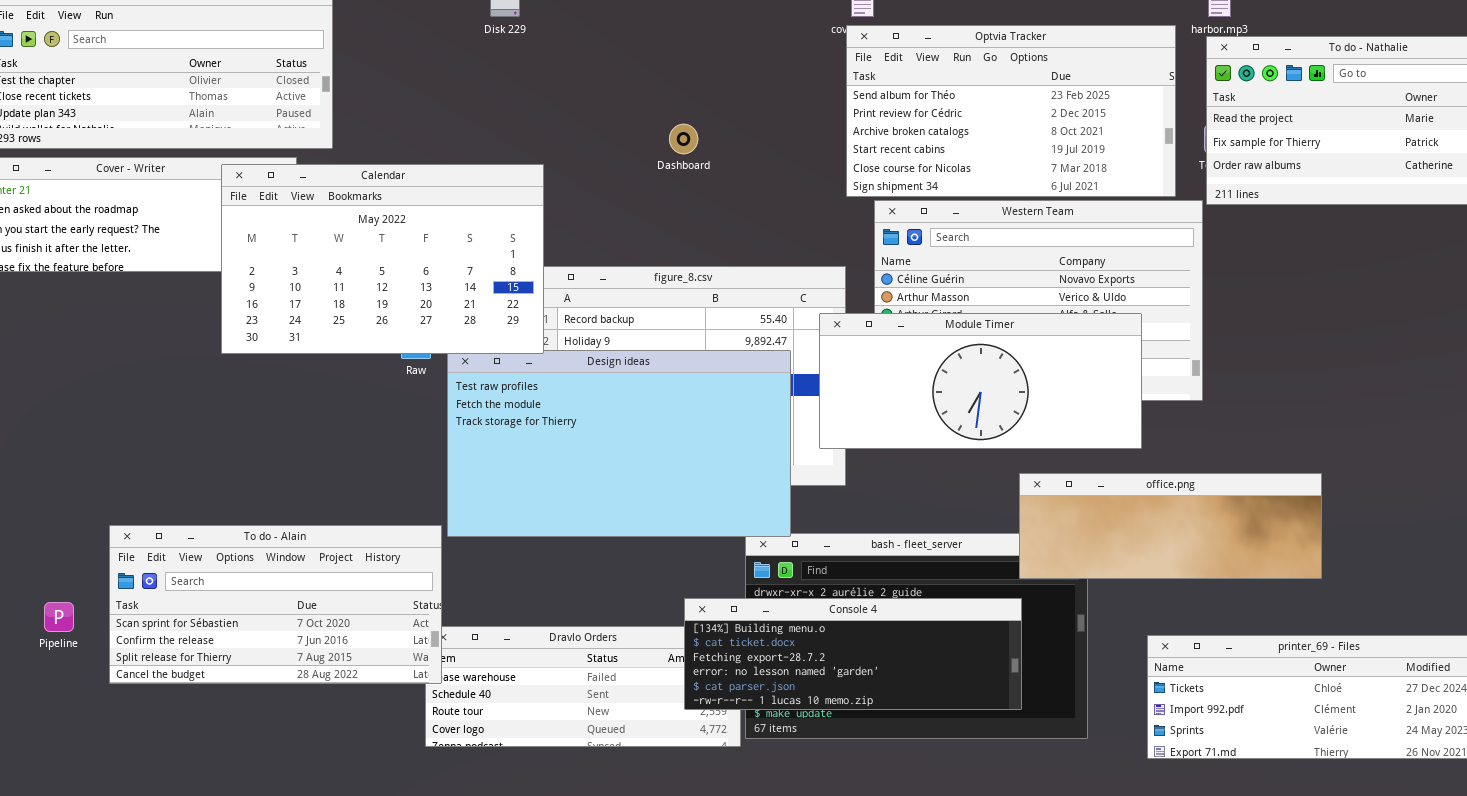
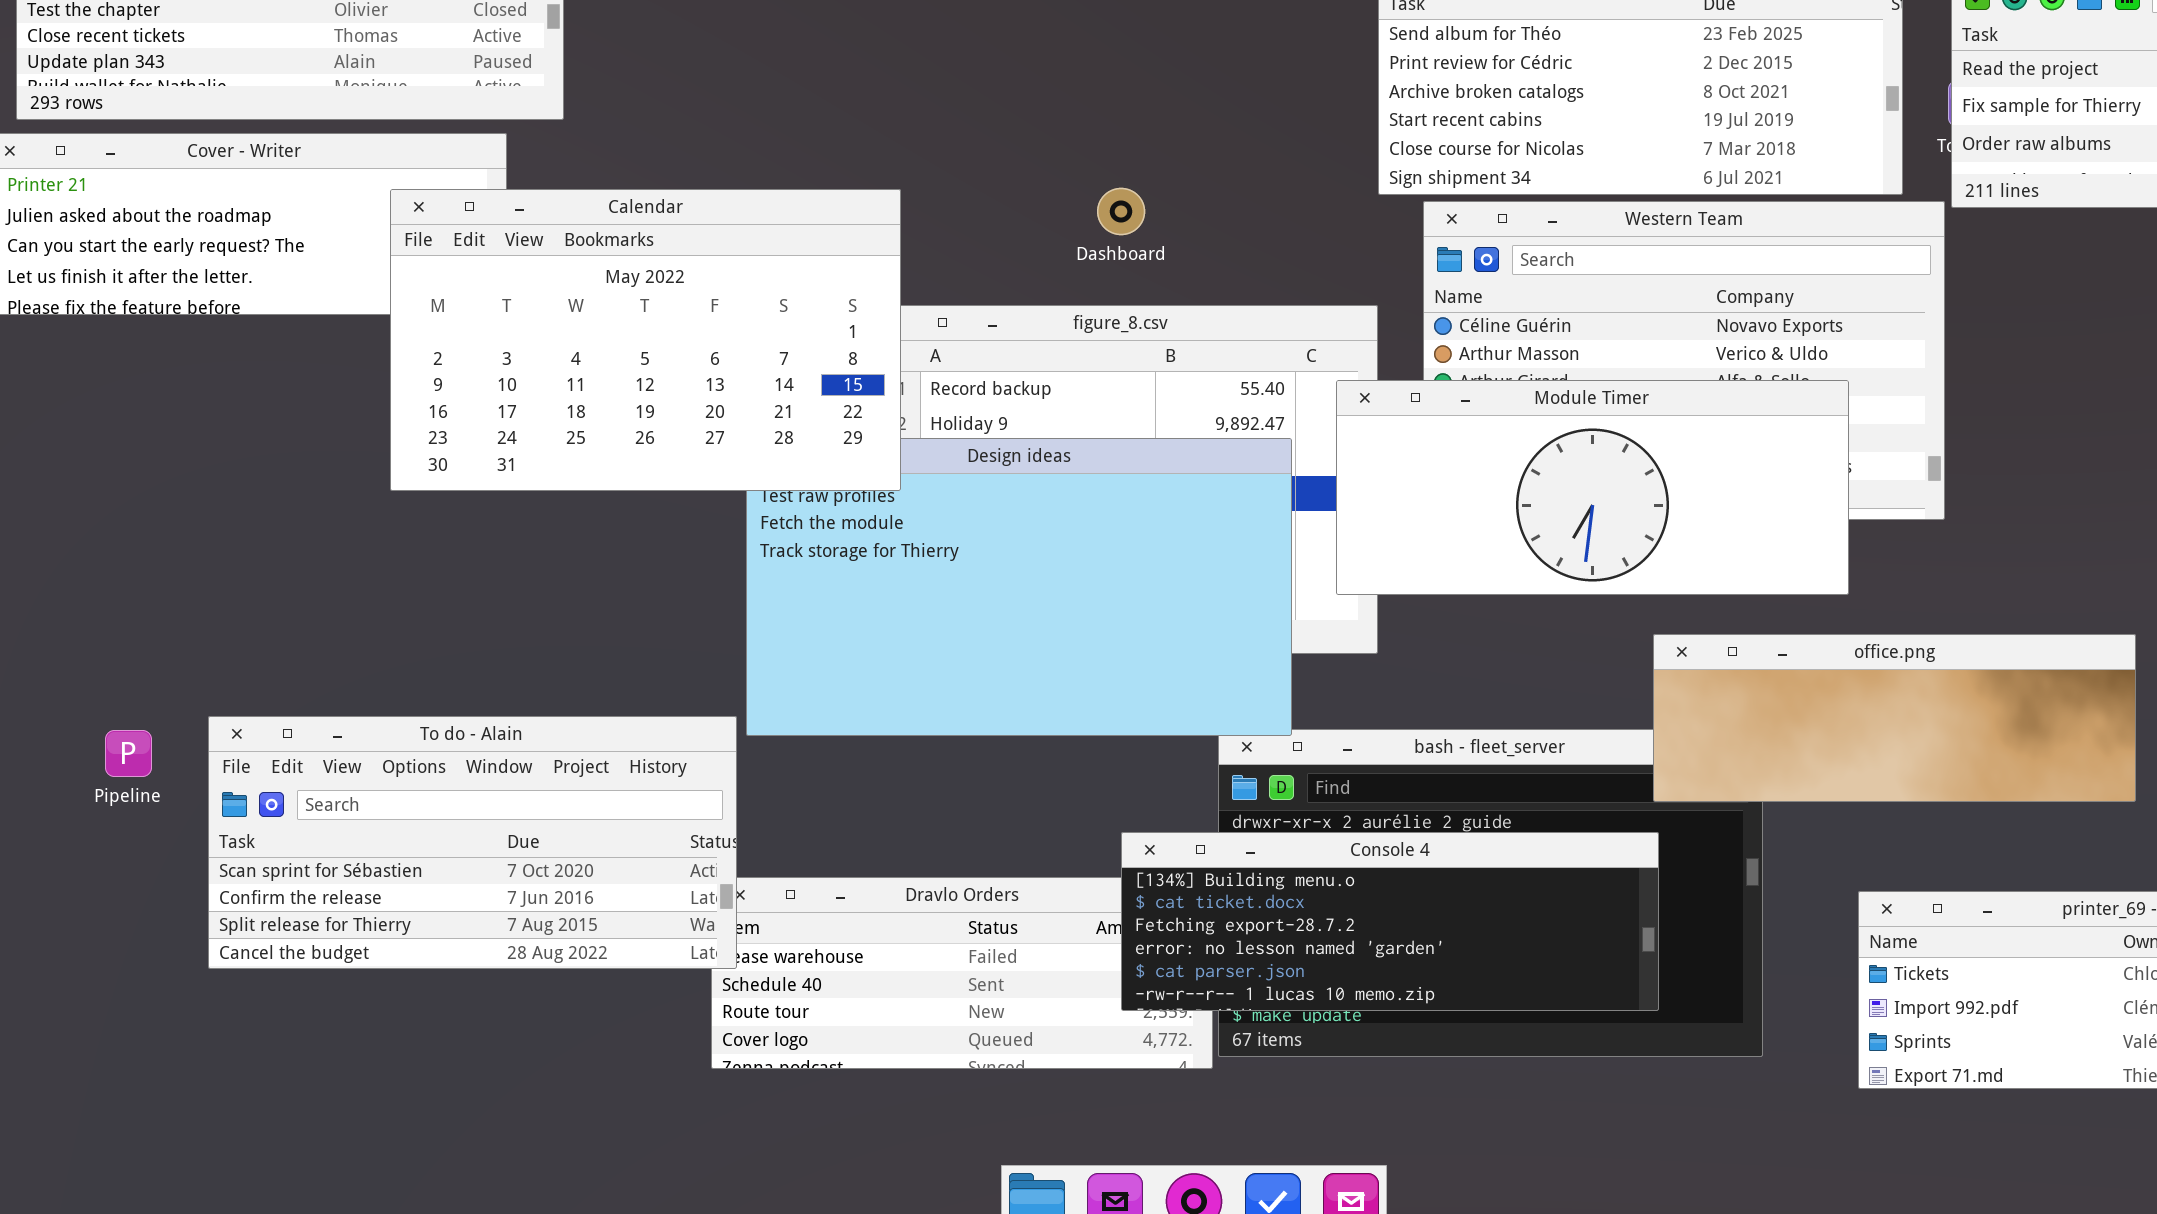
Dashboard: [669,124,698,154] -> [1097,188,1145,235], moved
Calendar: [221,164,544,354] -> [390,189,901,491], moved
Pipeline: [44,602,74,632] -> [105,730,152,777], moved

